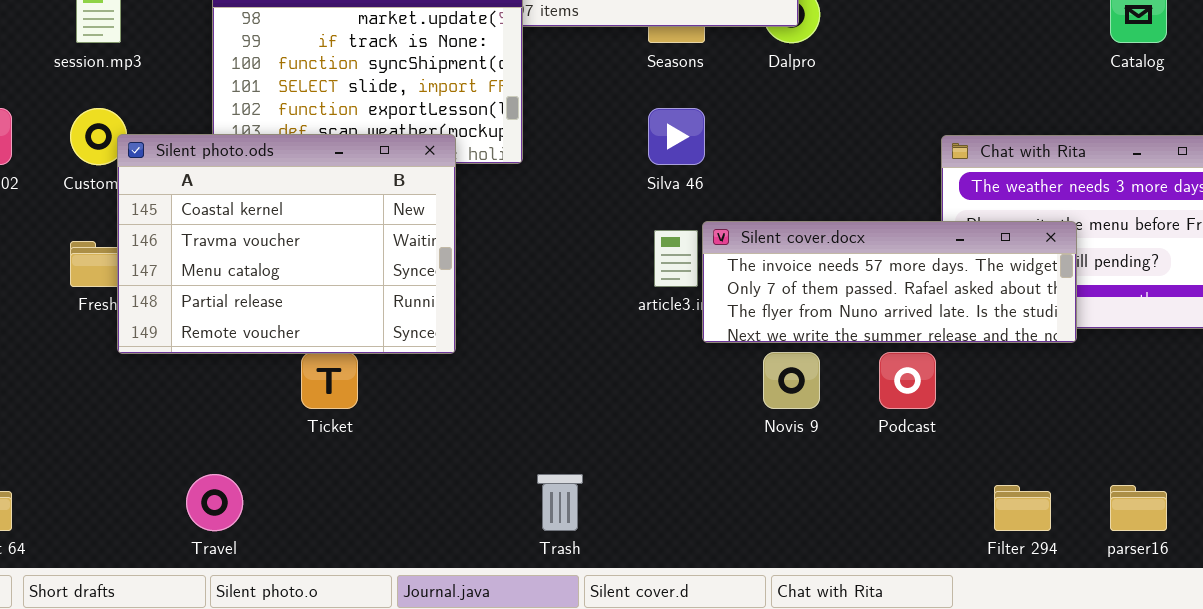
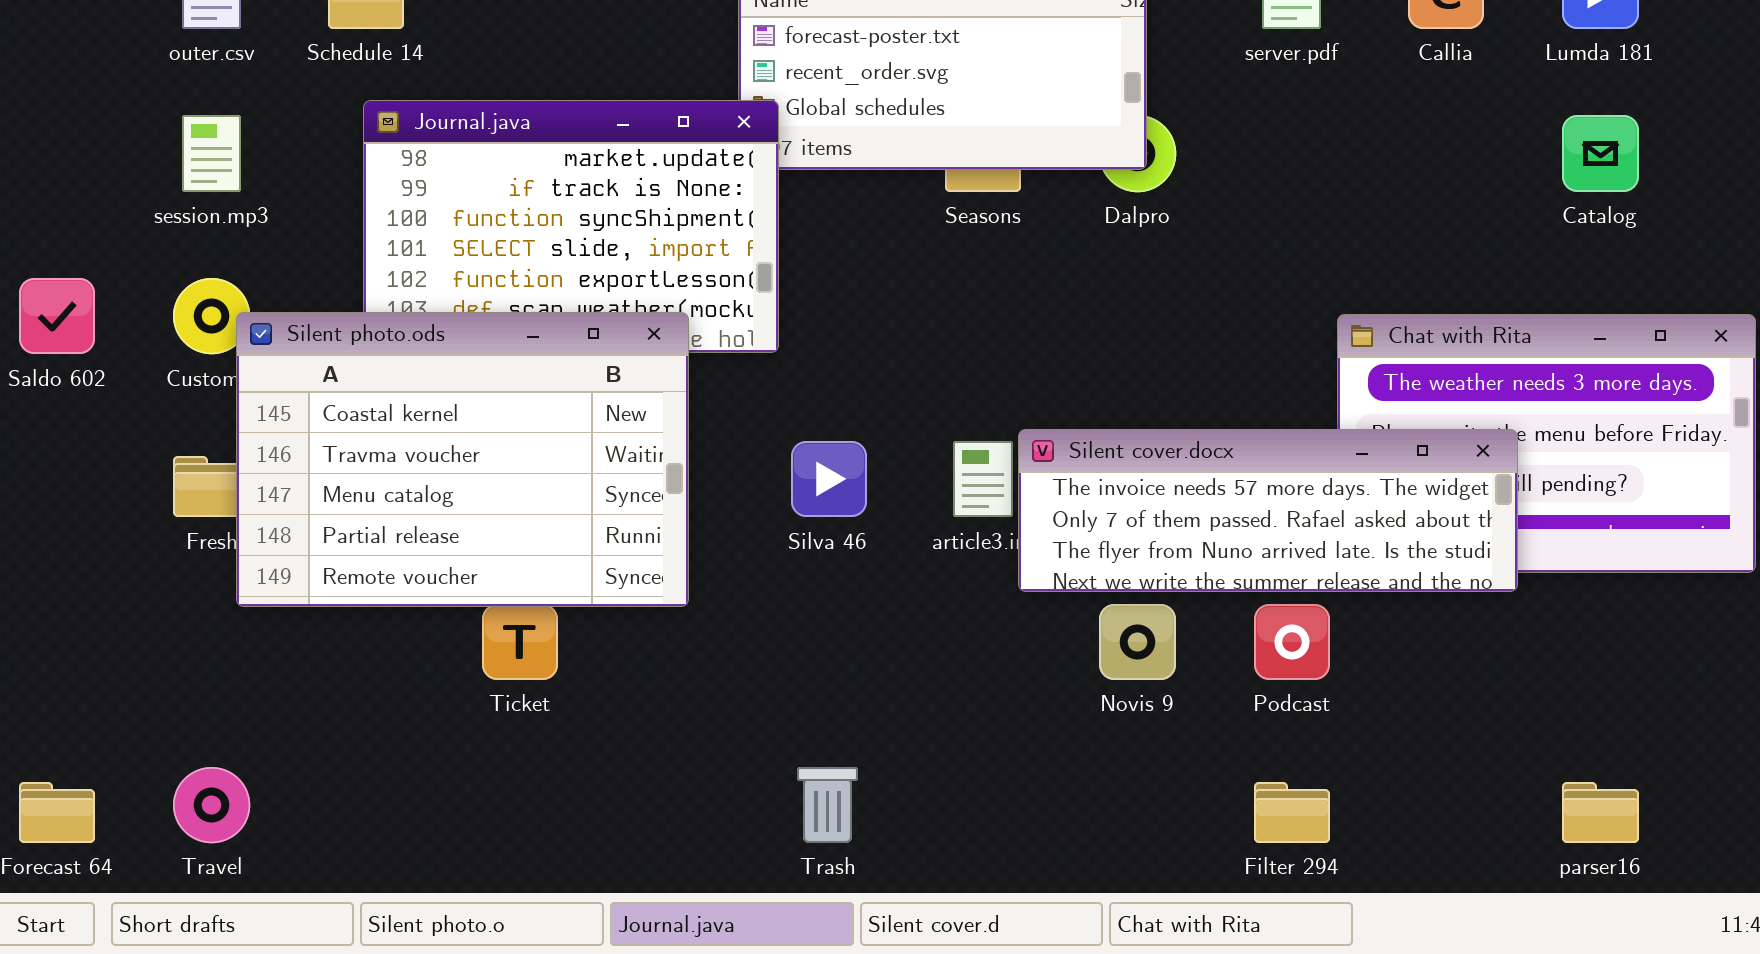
Silva 46: [648,108,705,165] -> [791,441,867,517], moved
Travel: [186,474,243,531] -> [173,767,250,843], moved
Filter 294: [994,485,1051,531] -> [1254,782,1330,843], moved

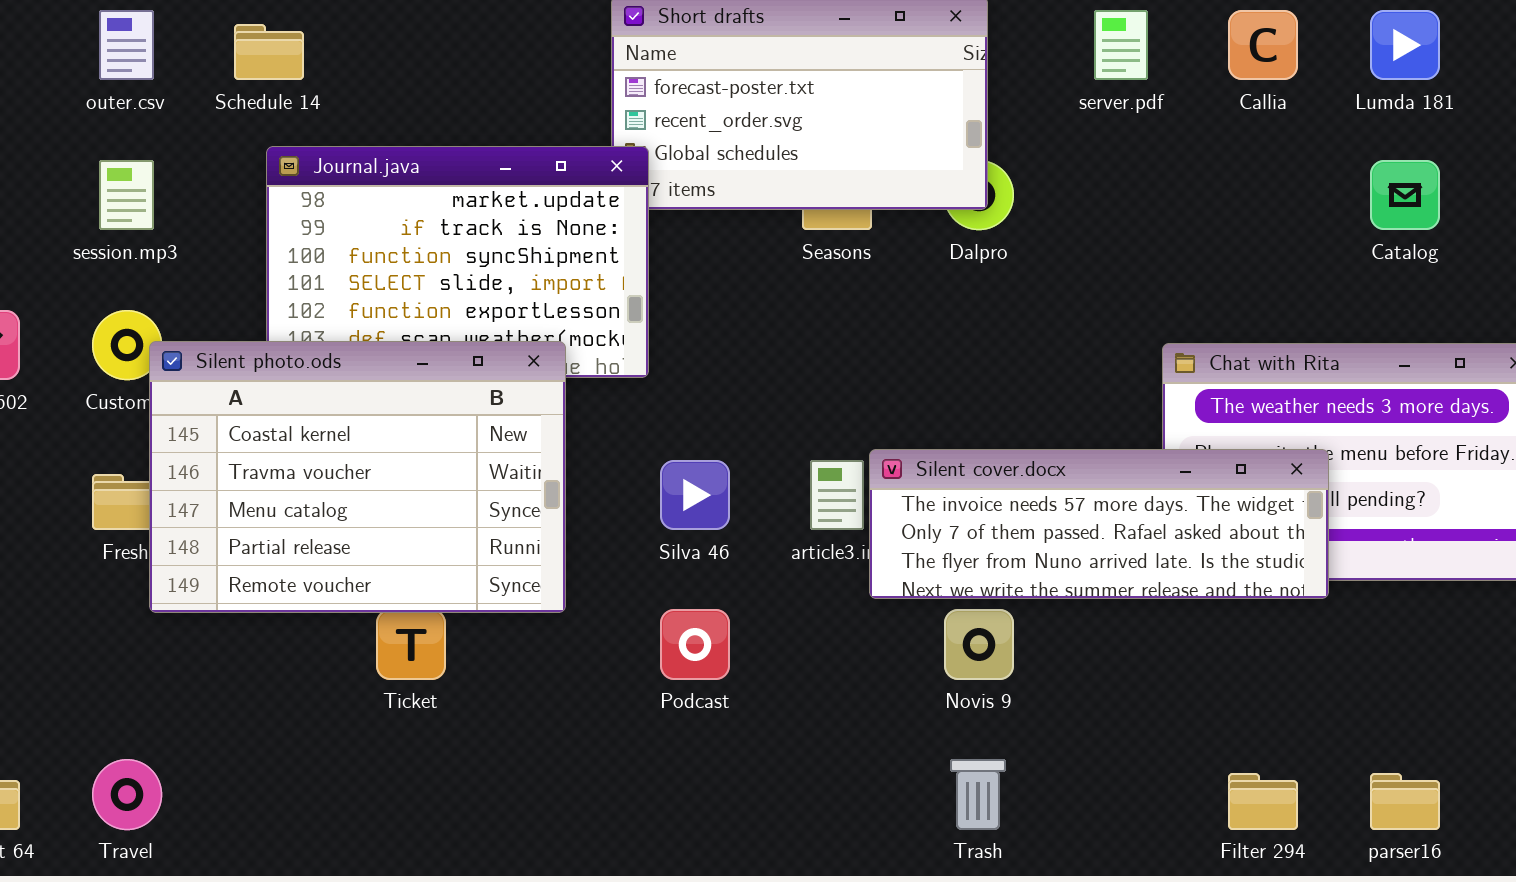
Podcast: [1254,604,1330,680] -> [660,609,730,680], moved
Trash: [797,767,858,843] -> [950,759,1006,830], moved
Filter 294: [1254,782,1330,843] -> [1228,773,1298,830], moved

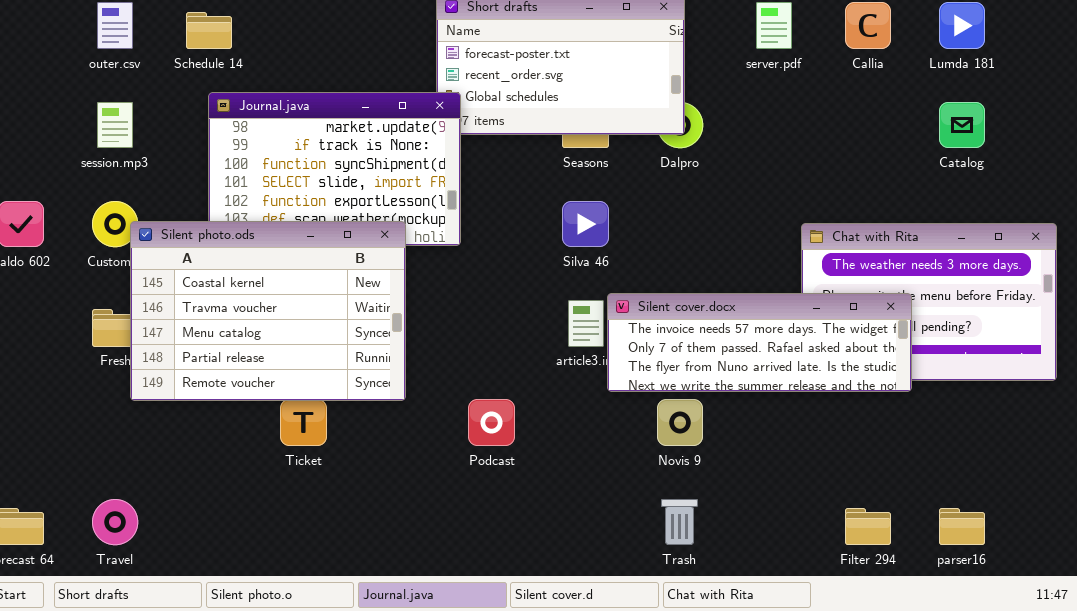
Silva 46: [660,460,730,530] -> [562,201,609,247], moved

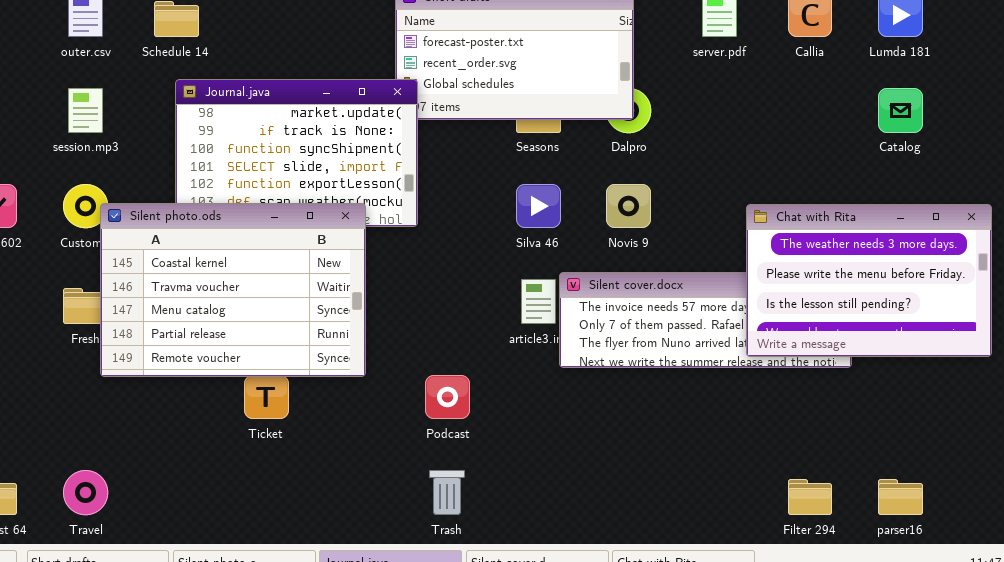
Chat with Rita: [801,223,1057,381] -> [746,204,992,357], raised
Novis 9: [657,399,703,446] -> [606,184,651,228], moved
Trash: [661,499,698,545] -> [429,470,465,515], moved

